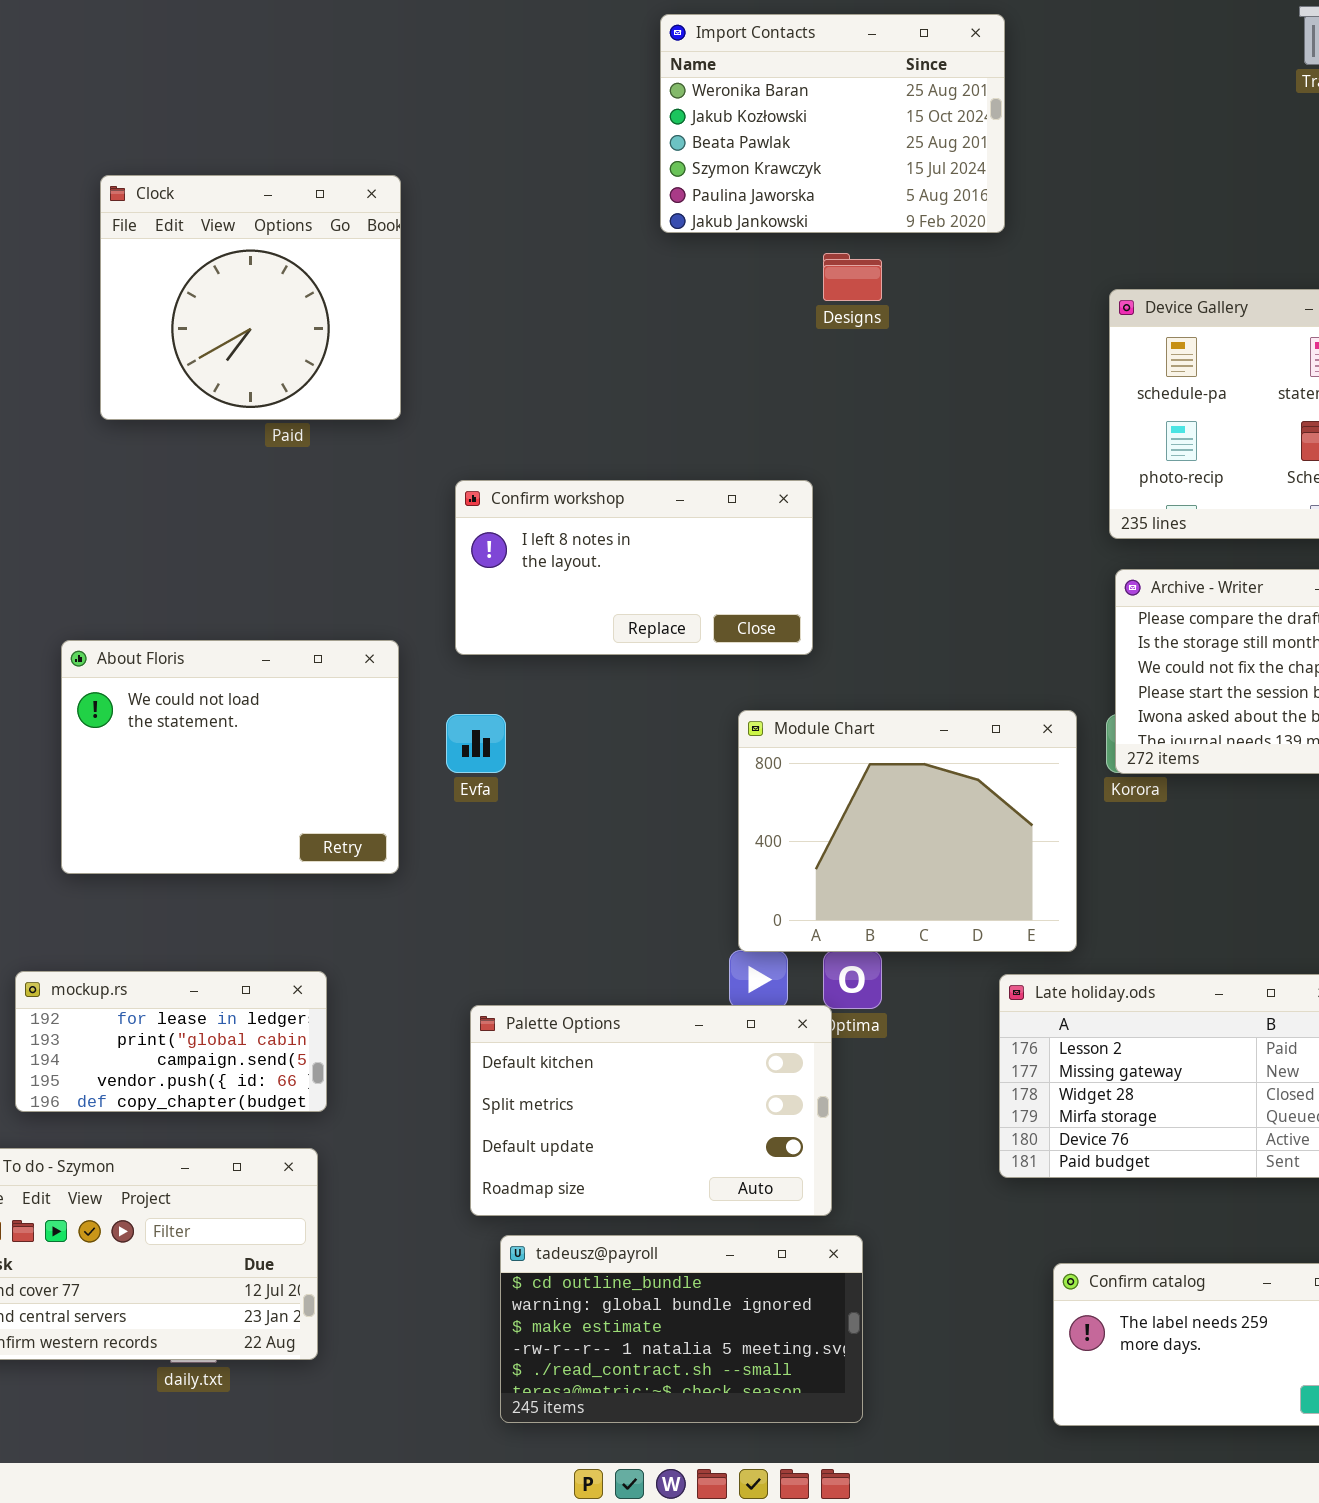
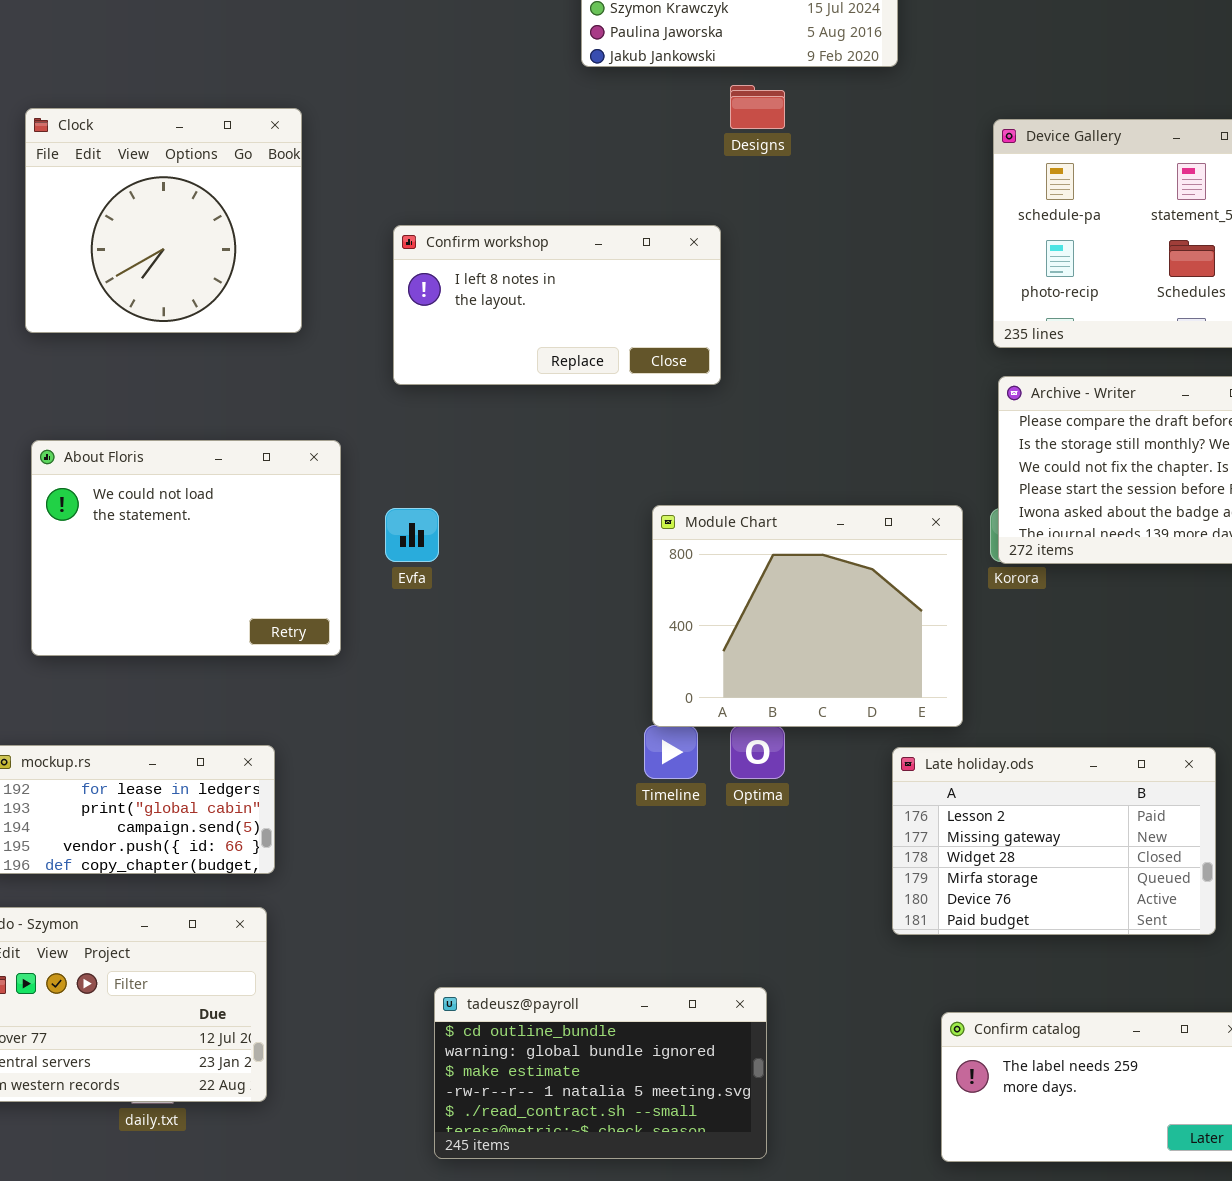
Clock: [100,175,401,420] -> [25,108,302,333], moved
Confirm workshop: [455,480,813,655] -> [393,225,721,385], moved
Palette Options: [470,1005,832,1216] -> none, closed

